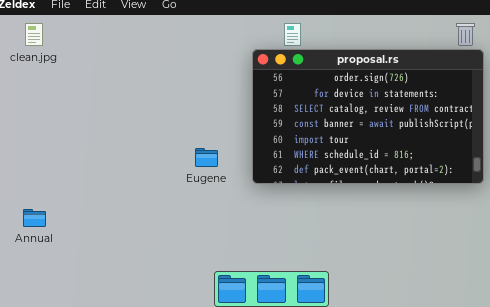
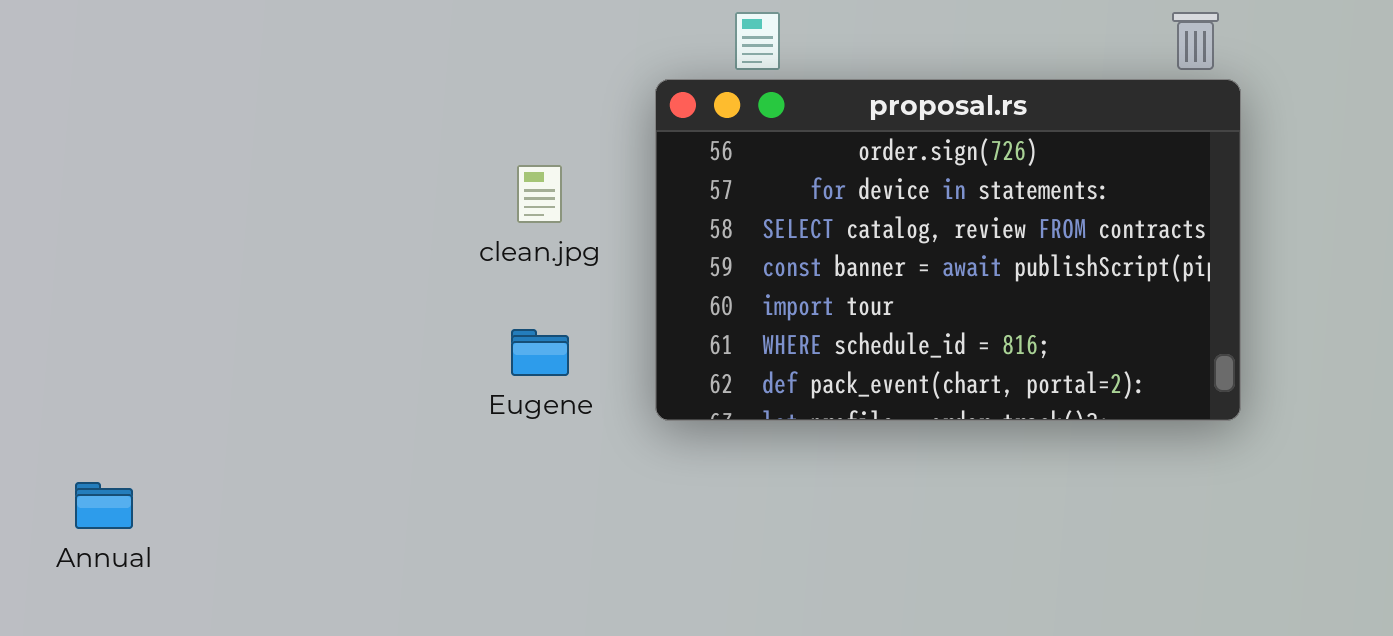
clean.jpg: [25,23,43,46] -> [517,165,562,223], moved

